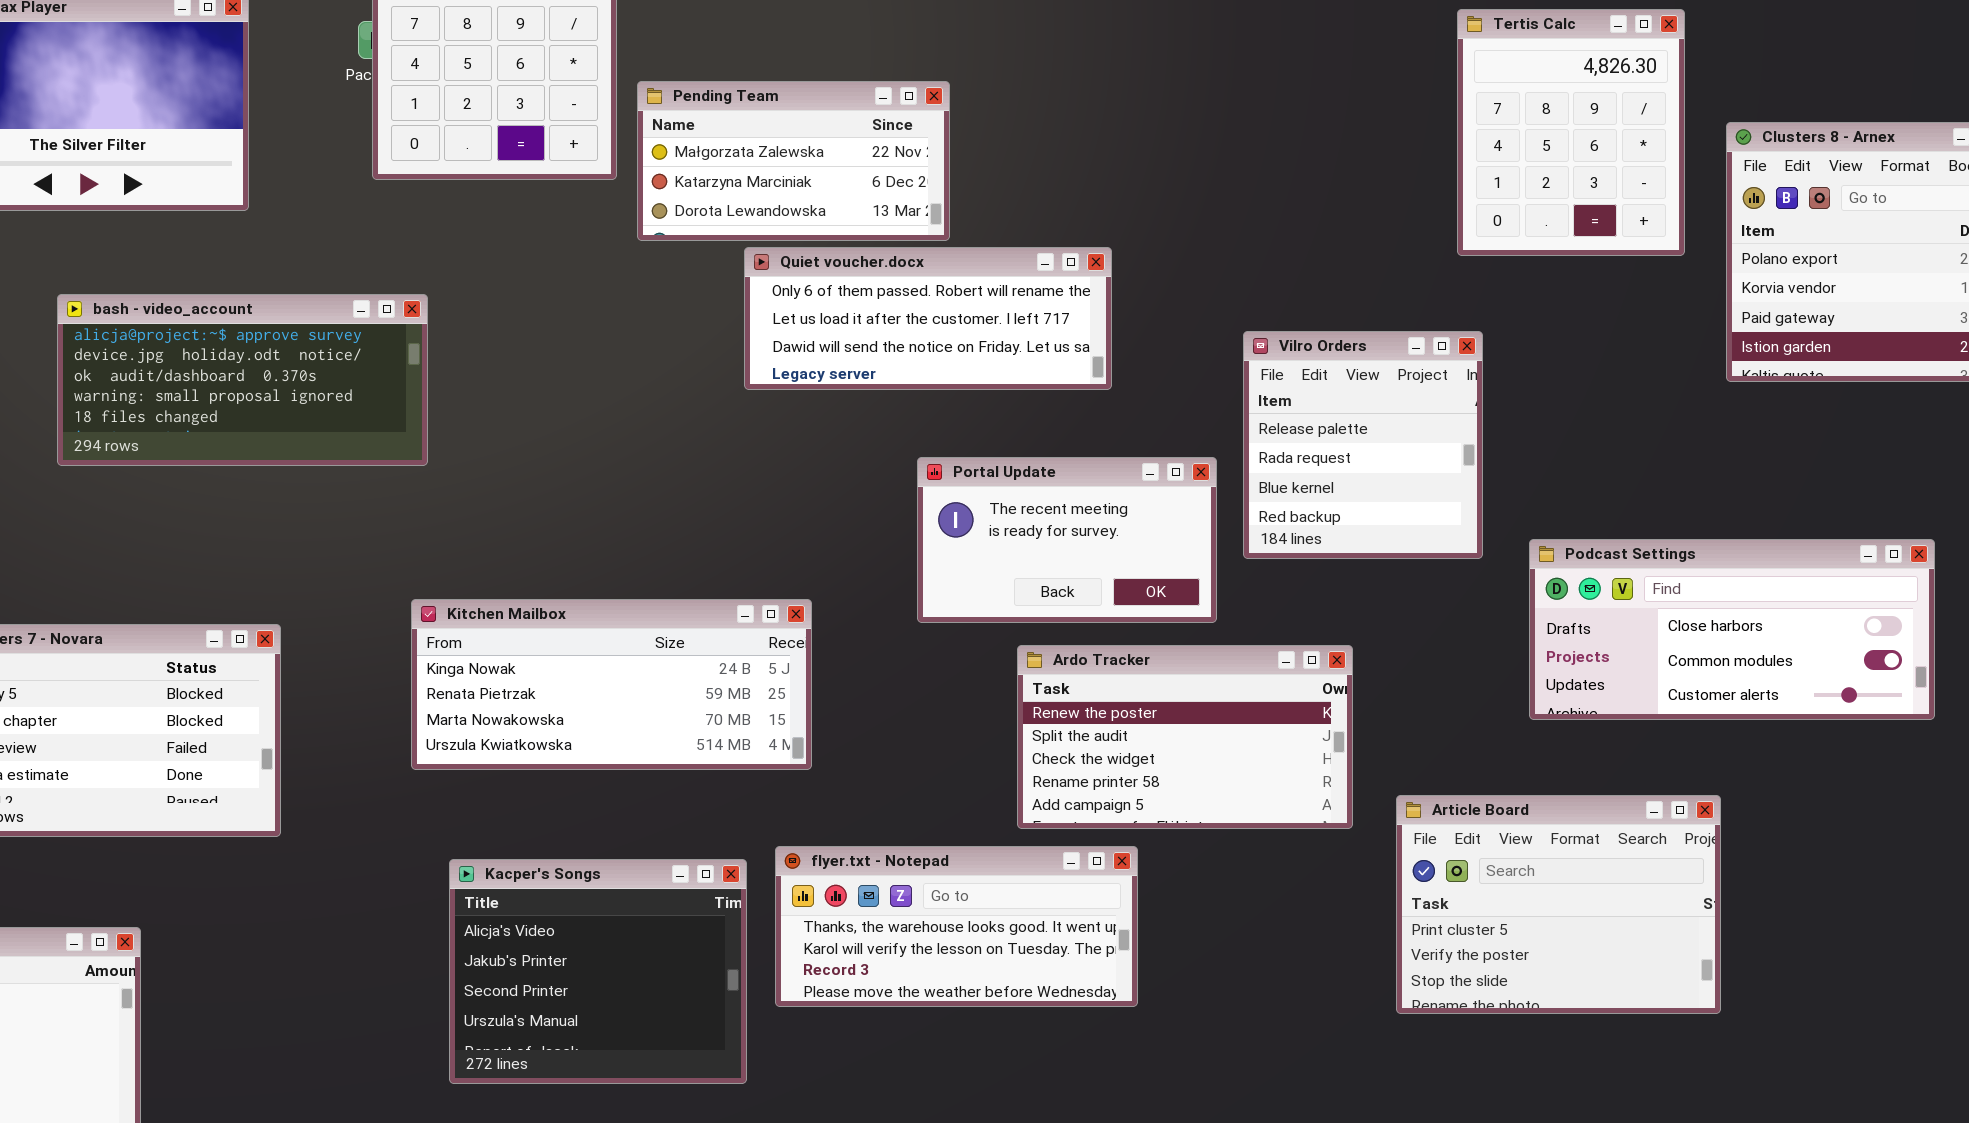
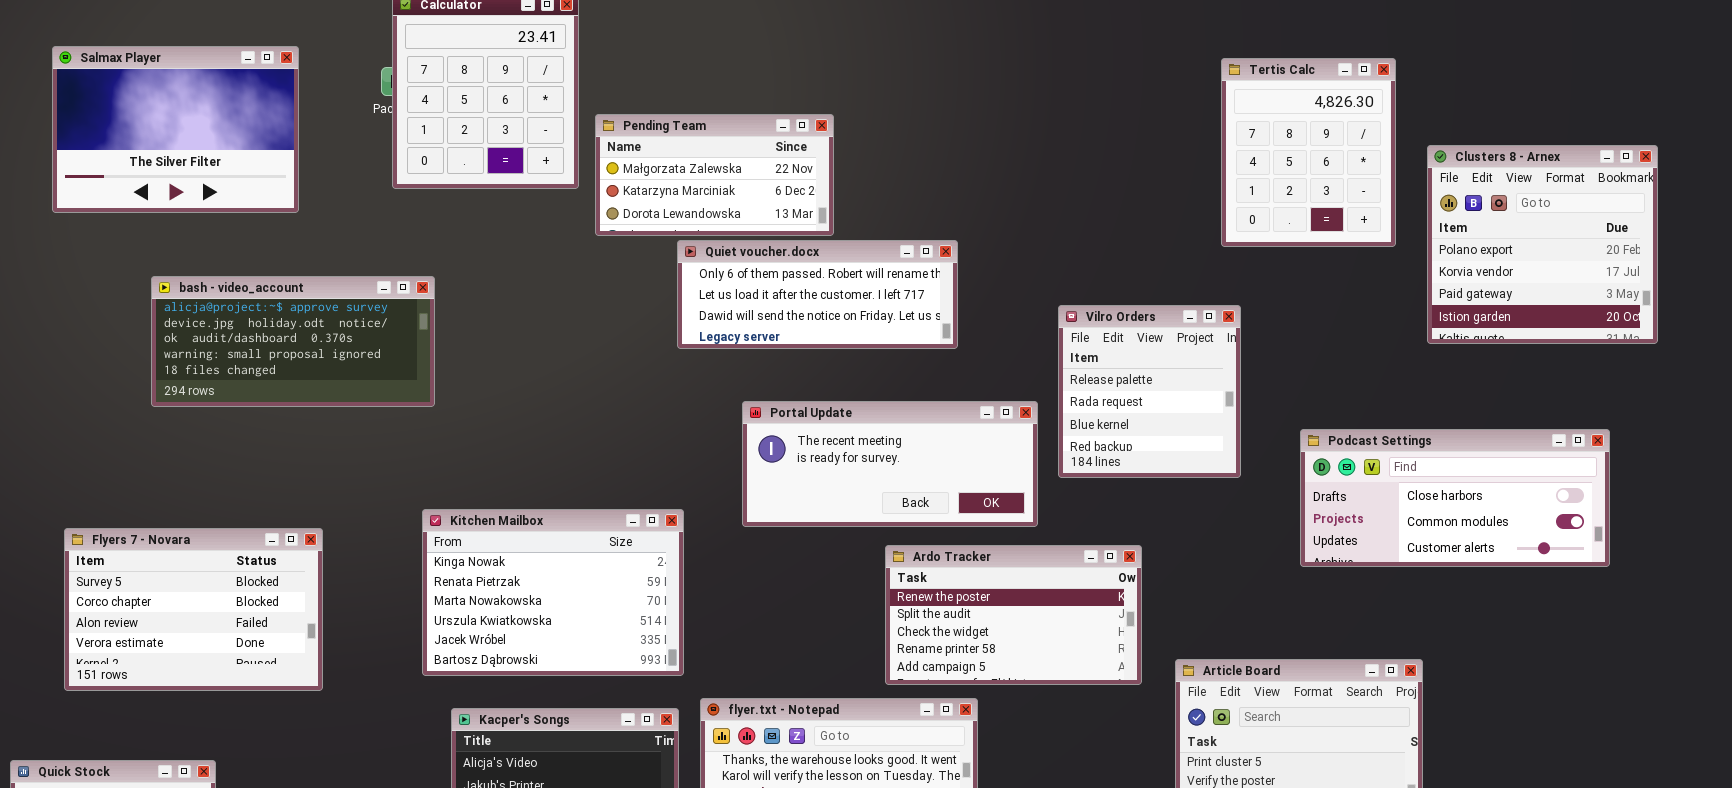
Portal Update: [917,457,1217,623] -> [742,401,1038,527], resized
Podcast Settings: [1529,539,1935,720] -> [1300,429,1610,567], moved
Kitchen Mailbox: [411,599,812,770] -> [422,509,684,676], resized

